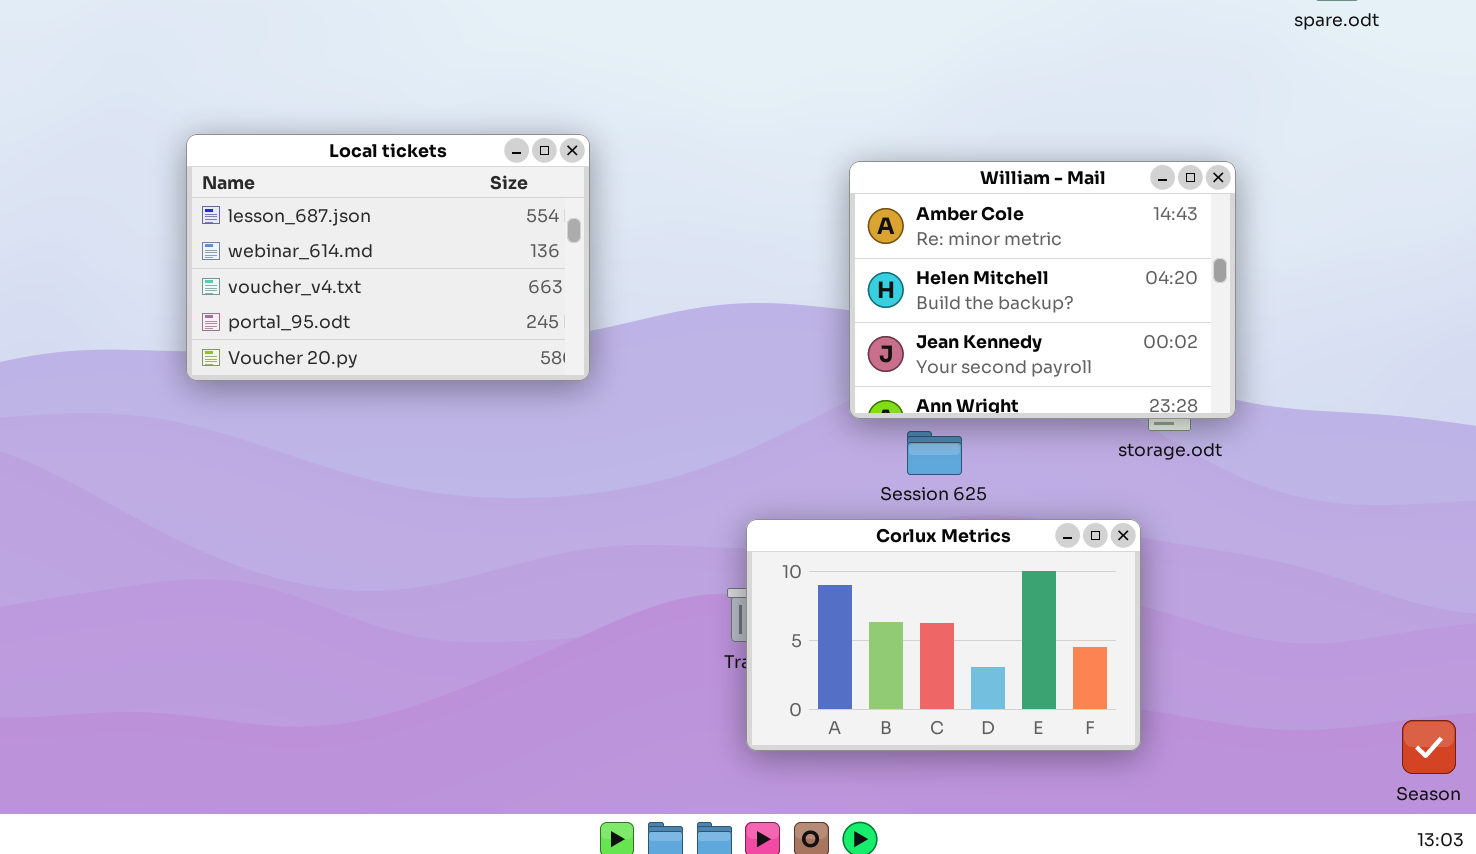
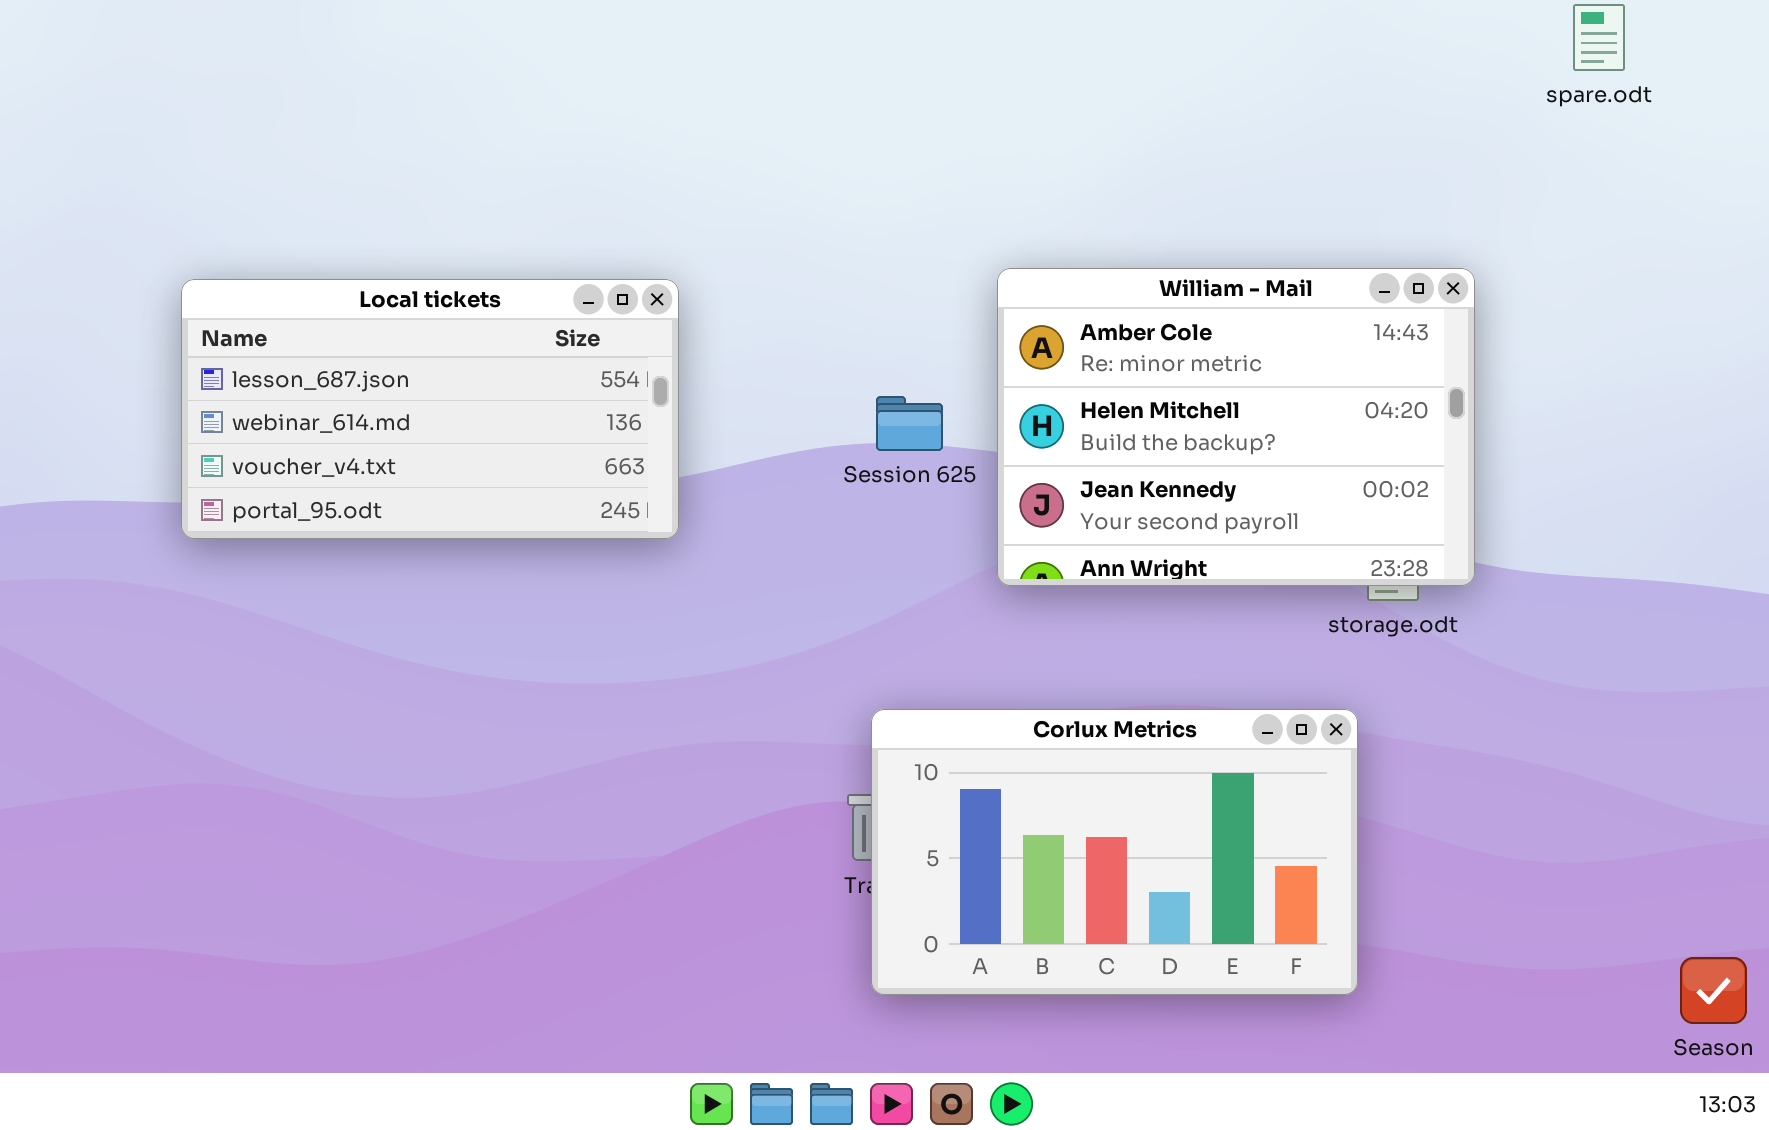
Local tickets: [186,134,590,381] -> [181,279,679,539], resized
Session 625: [907,431,962,475] -> [876,396,943,451], moved

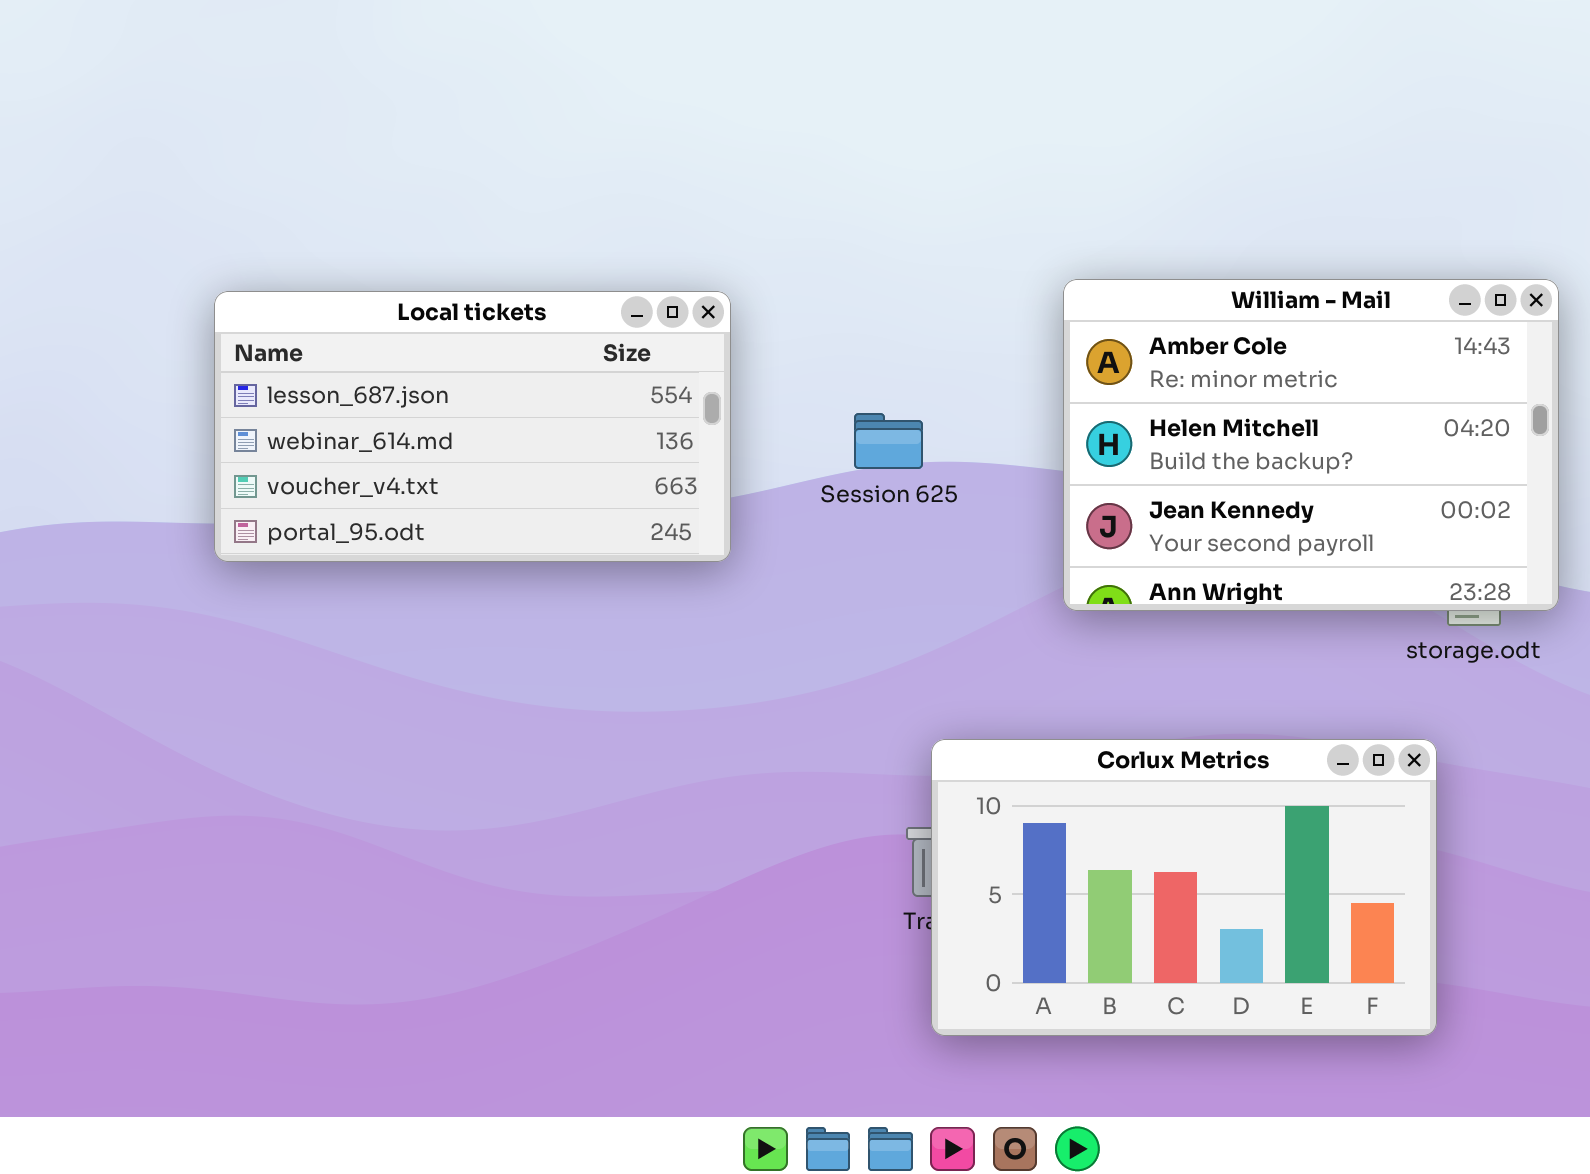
Session 625: [876,396,943,451] -> [854,413,923,469], moved

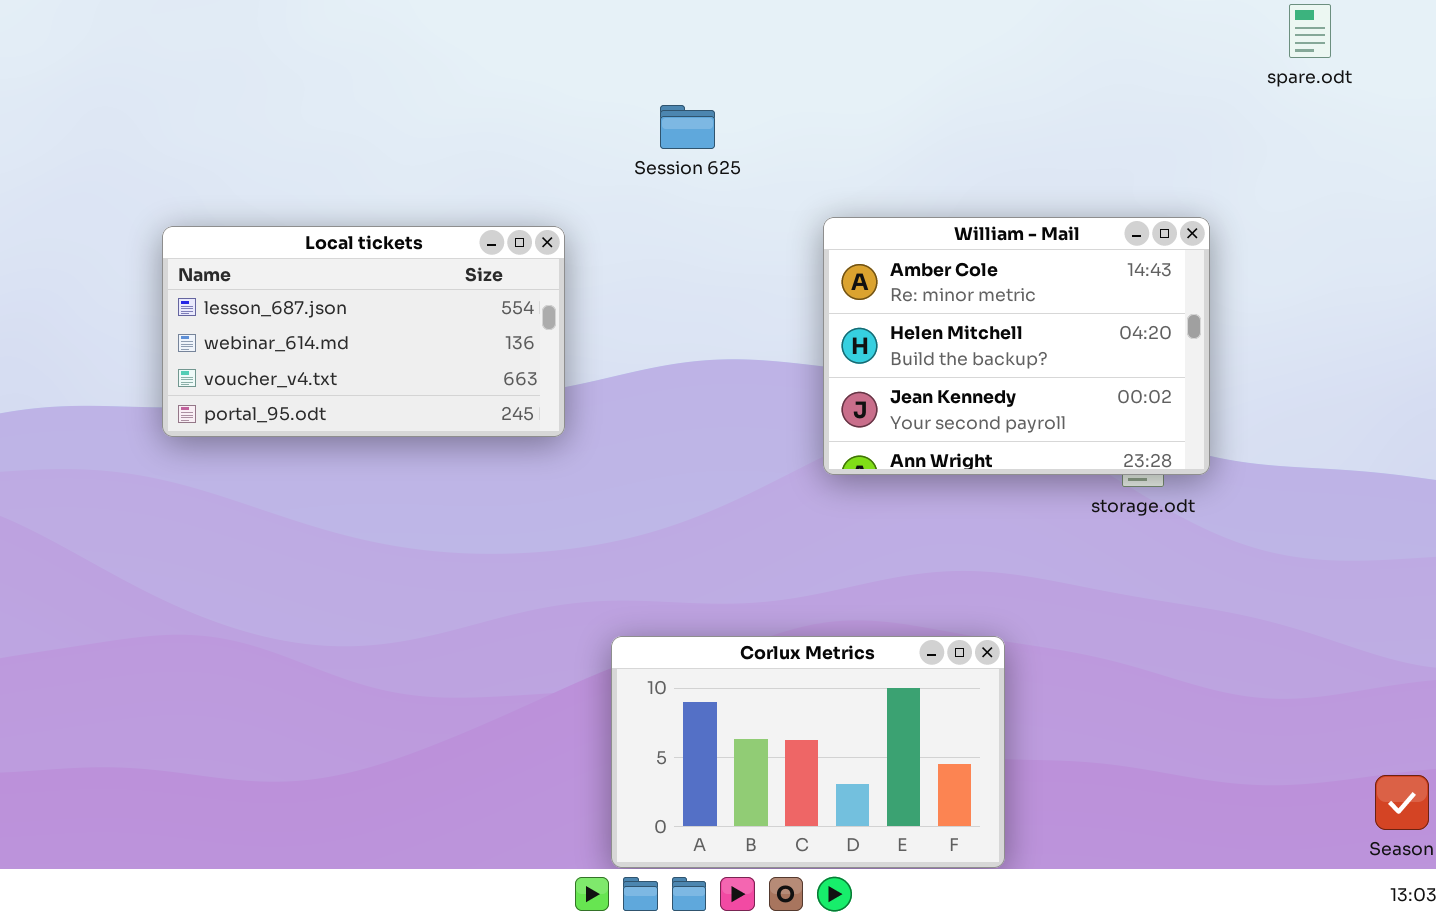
Session 625: [854,413,923,469] -> [660,105,715,149], moved
Corlux Metrics: [931,739,1437,1036] -> [611,636,1005,868], moved

